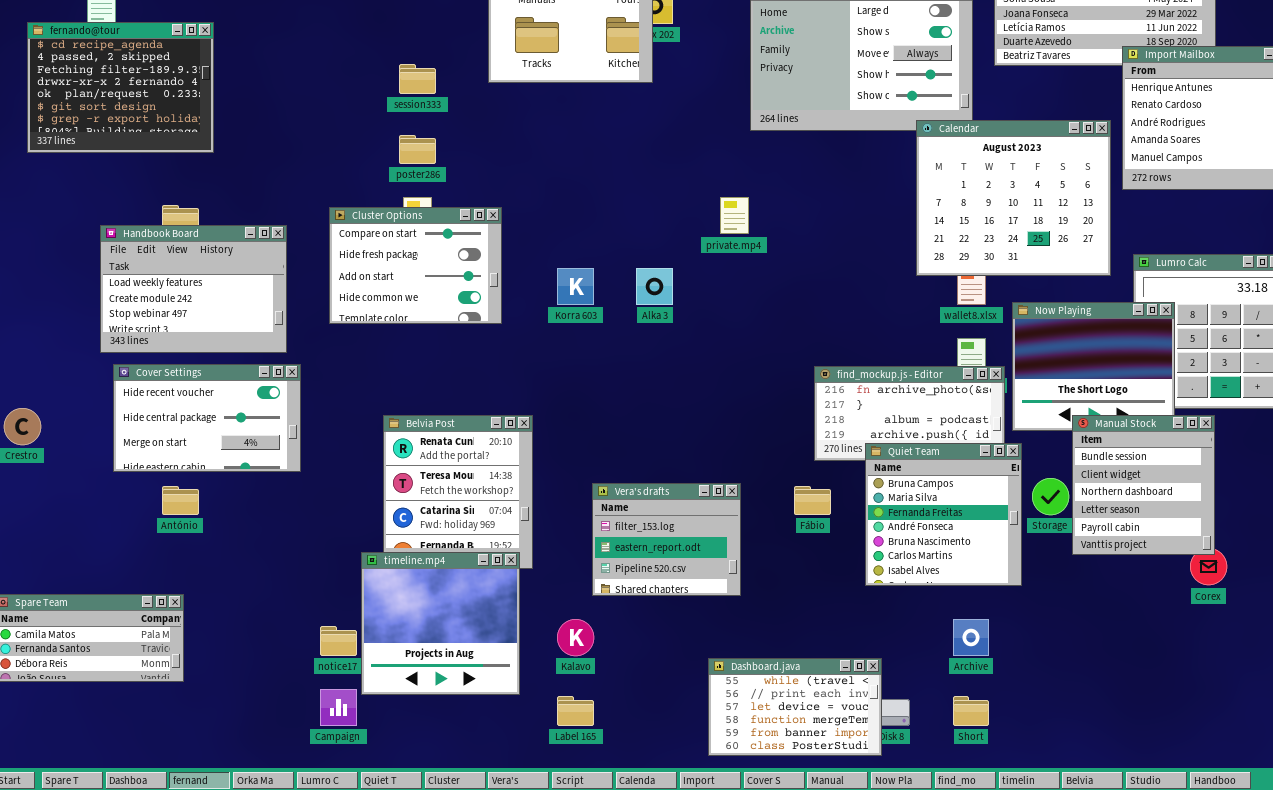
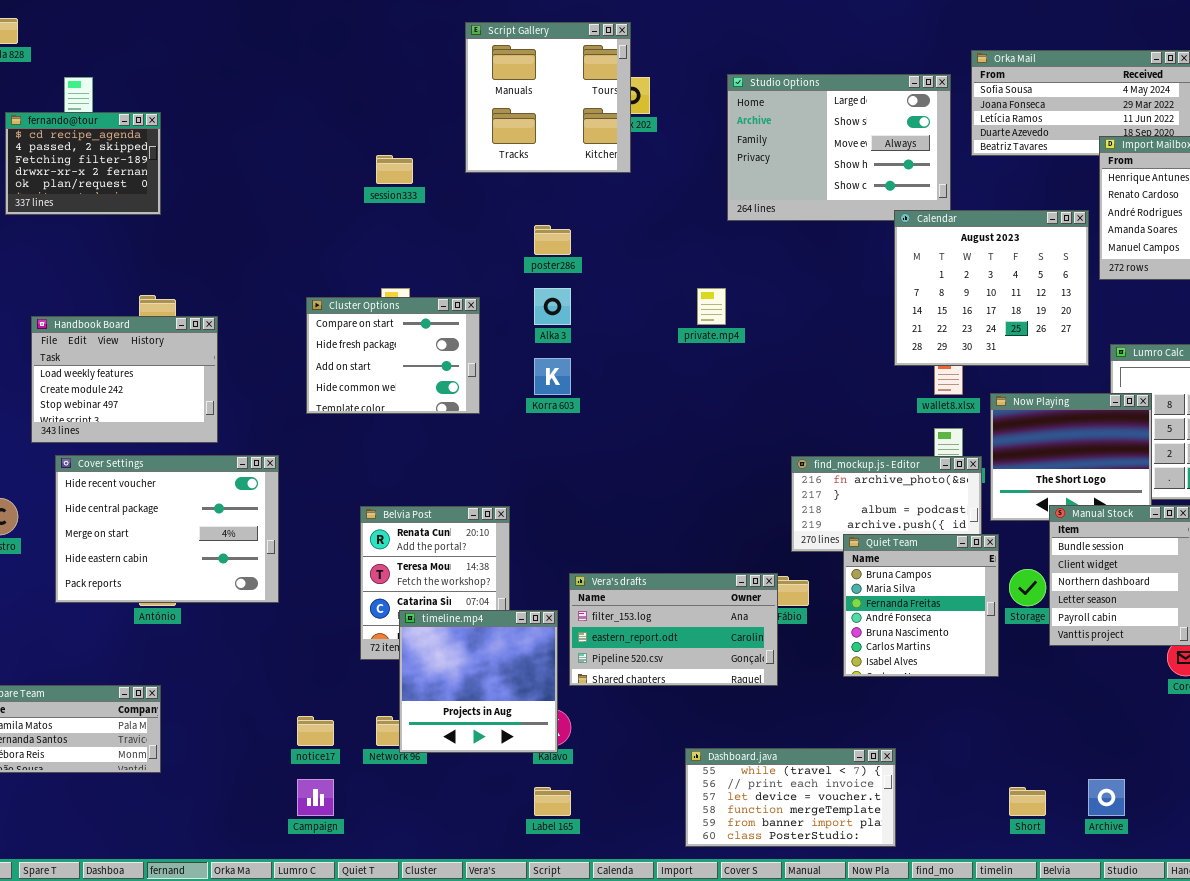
fernando@tour: [27,22,214,153] -> [5,112,161,215], resized
poster286: [399,135,436,164] -> [534,225,571,255], moved
Handbook Board: [100,225,287,353] -> [31,316,218,443], moved
Alka 3: [636,268,673,305] -> [534,288,571,325], moved
Cover Settings: [113,364,301,472] -> [55,455,279,603], resized
Vera's drafts: [592,483,741,596] -> [569,573,778,686], resized
timeline.mp4: [361,552,520,695] -> [399,610,558,753], moved
Archive: [953,619,989,656] -> [1088,779,1125,816], moved
Dashboard.java: [708,658,882,756] -> [685,748,896,847], resized
Short: [953,696,989,726] -> [1009,787,1046,816], moved

